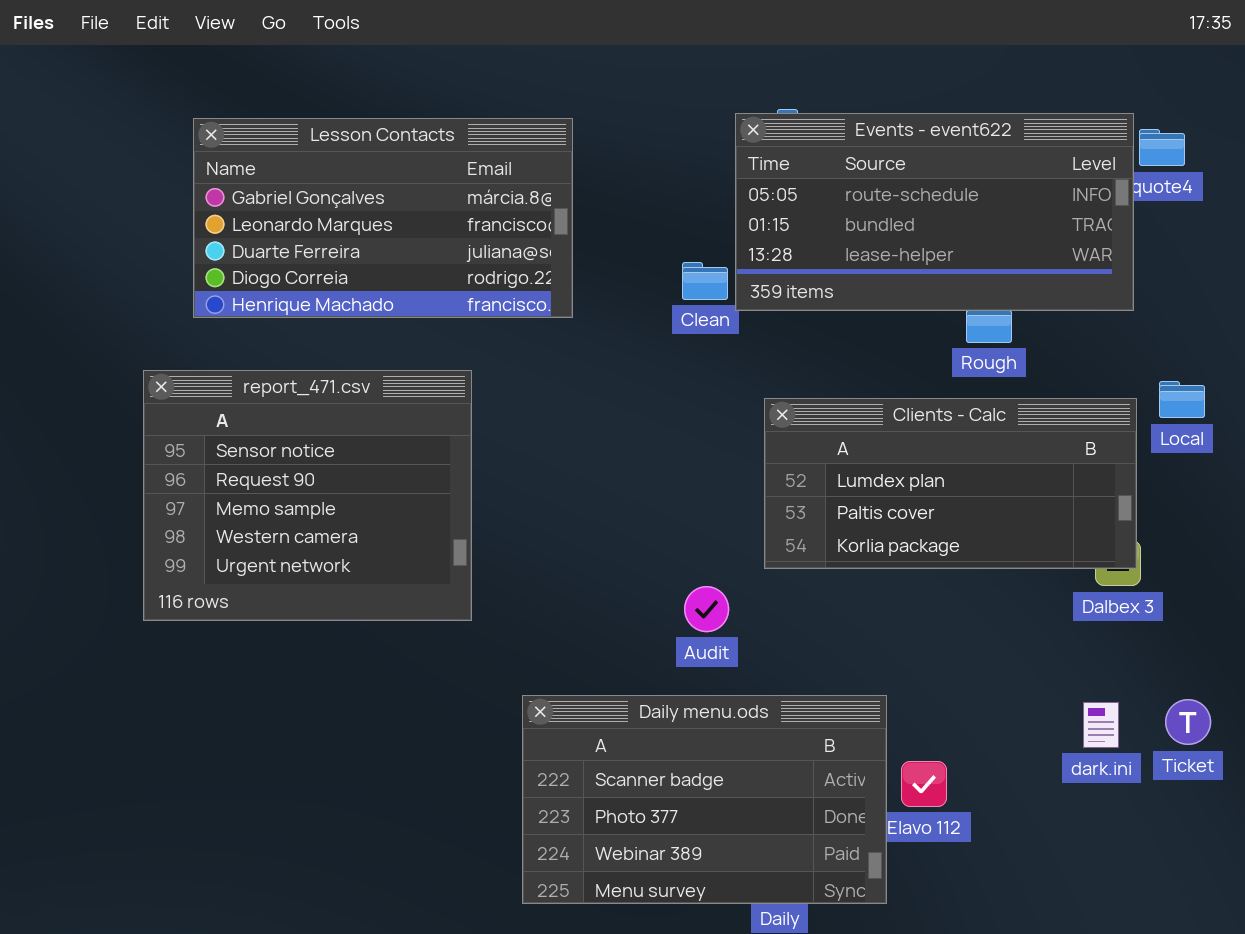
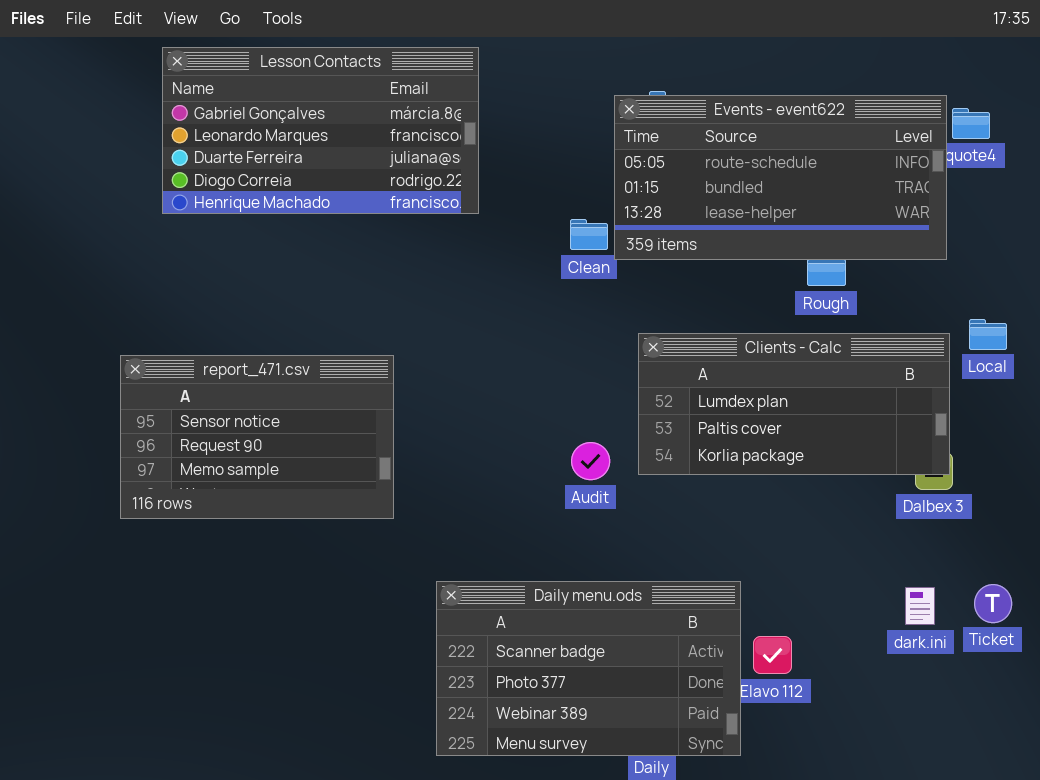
Lesson Contacts: [193,118,573,318] -> [162,47,479,214], moved
report_471.csv: [143,370,472,621] -> [120,355,394,519], resized
Audit: [684,586,729,632] -> [571,442,610,480], moved

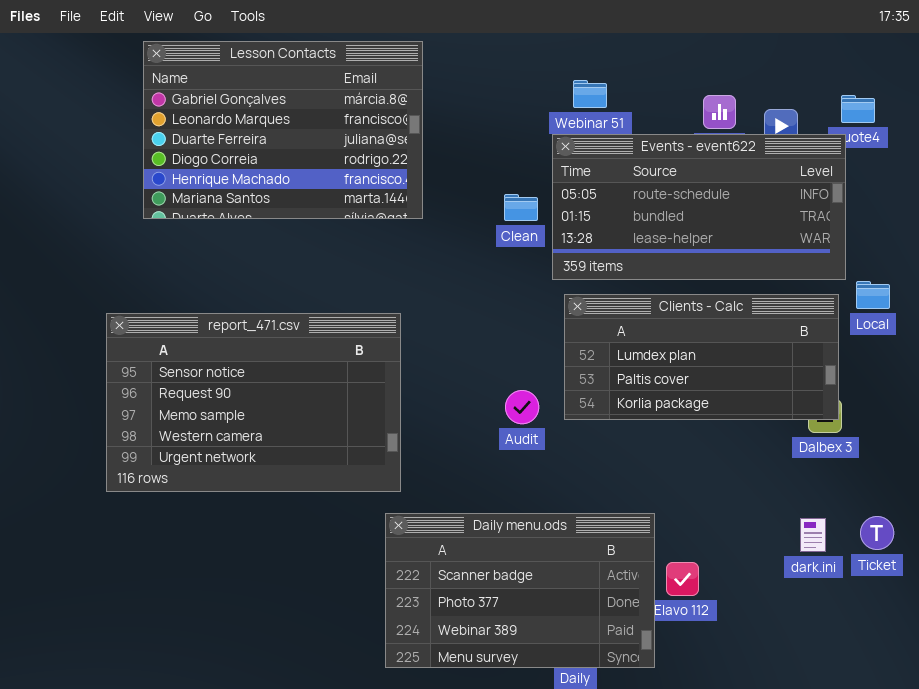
Lesson Contacts: [162,47,479,214] -> [143,41,423,219], resized
Events - event622: [614,95,947,260] -> [552,134,846,280], moved
report_471.csv: [120,355,394,519] -> [106,313,401,492], resized

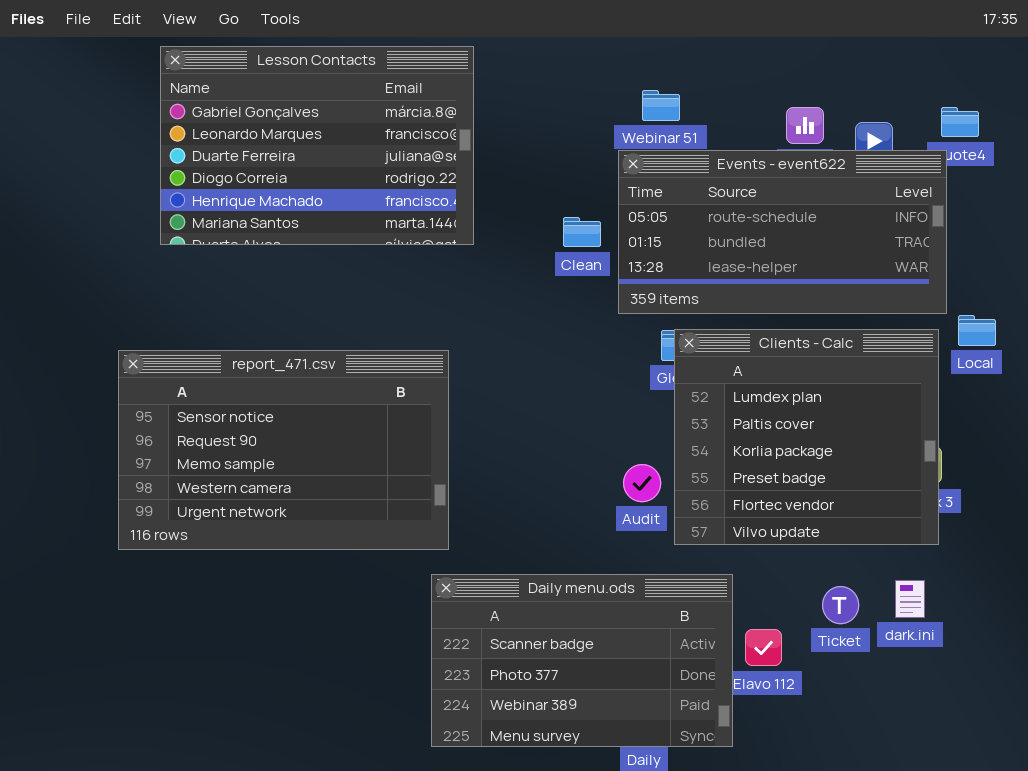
Clients - Calc: [564,294,839,420] -> [674,329,939,545], resized
Audit: [505,390,539,424] -> [623,464,661,502], moved
Ticket: [860,516,894,550] -> [822,586,859,624], moved

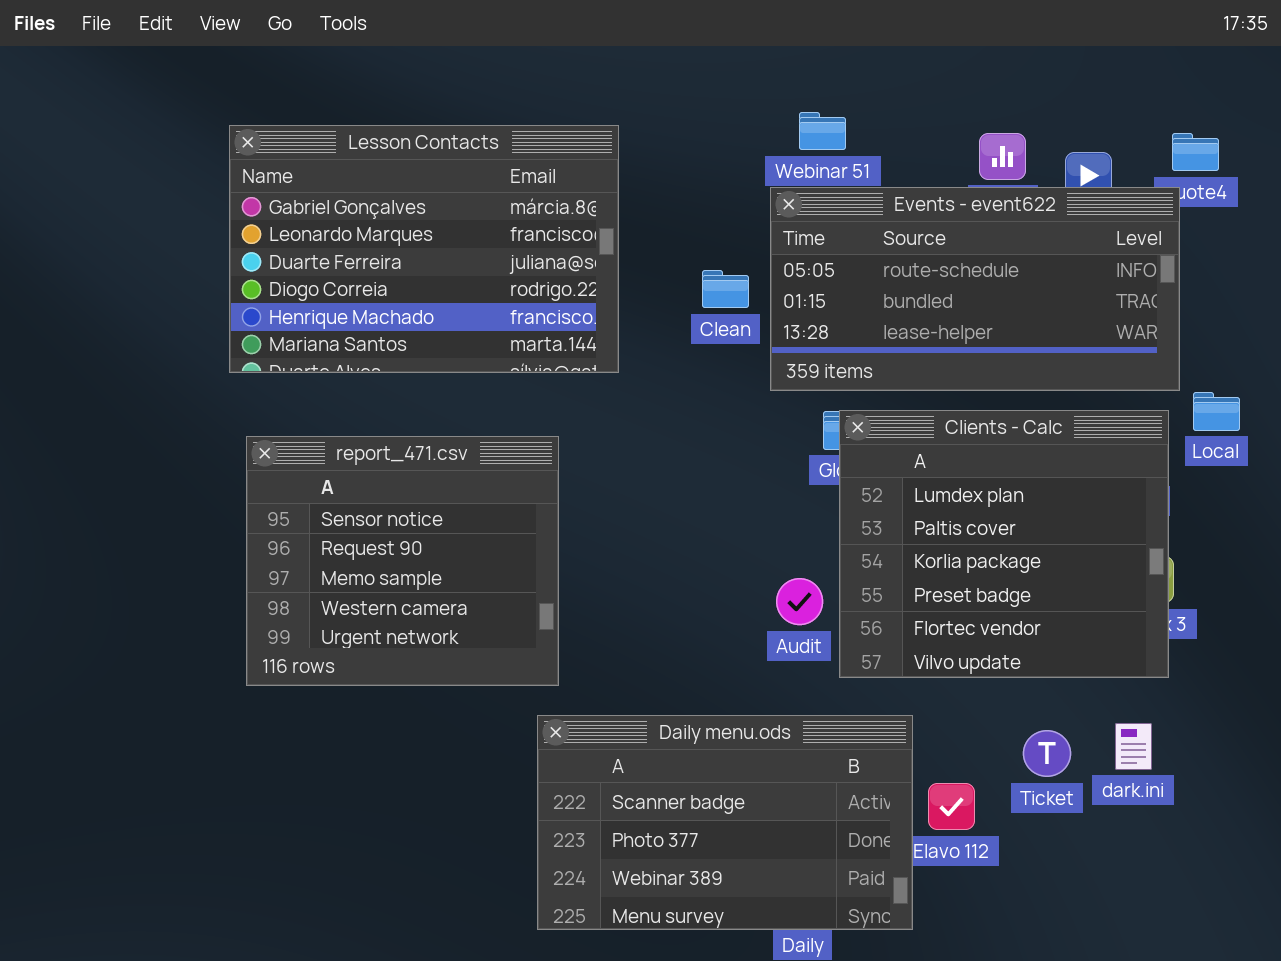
Lesson Contacts: [160,46,474,245] -> [229,125,619,373], moved
report_471.csv: [118,350,449,550] -> [246,436,559,686], resized

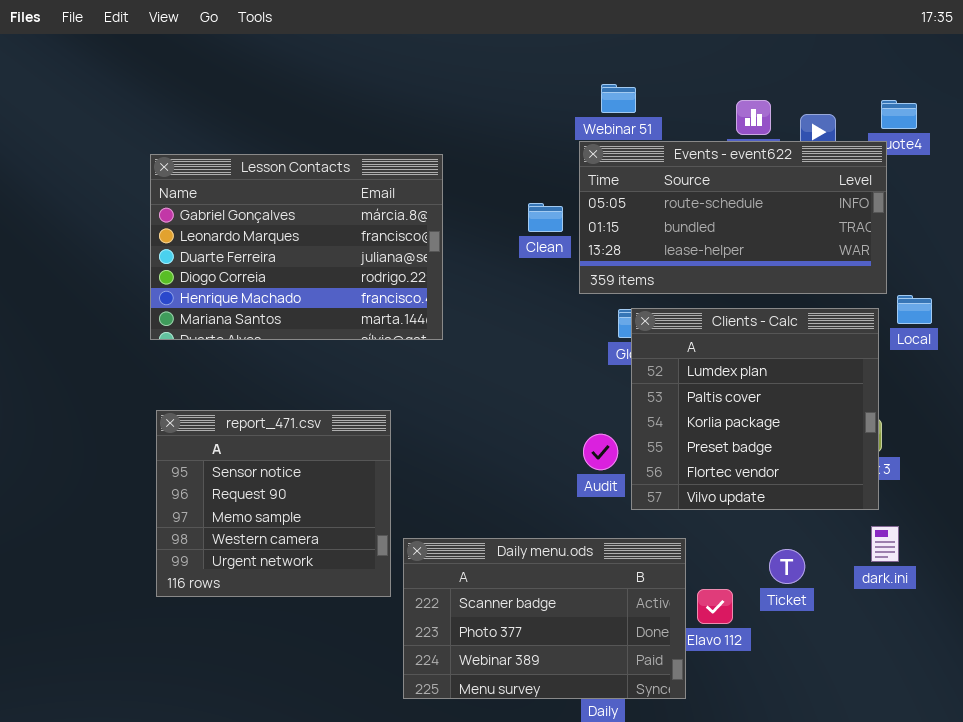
Lesson Contacts: [229,125,619,373] -> [150,154,443,340], moved
report_471.csv: [246,436,559,686] -> [156,410,391,597], moved
dark.ini: [1115,723,1152,770] -> [871,526,899,562], moved

